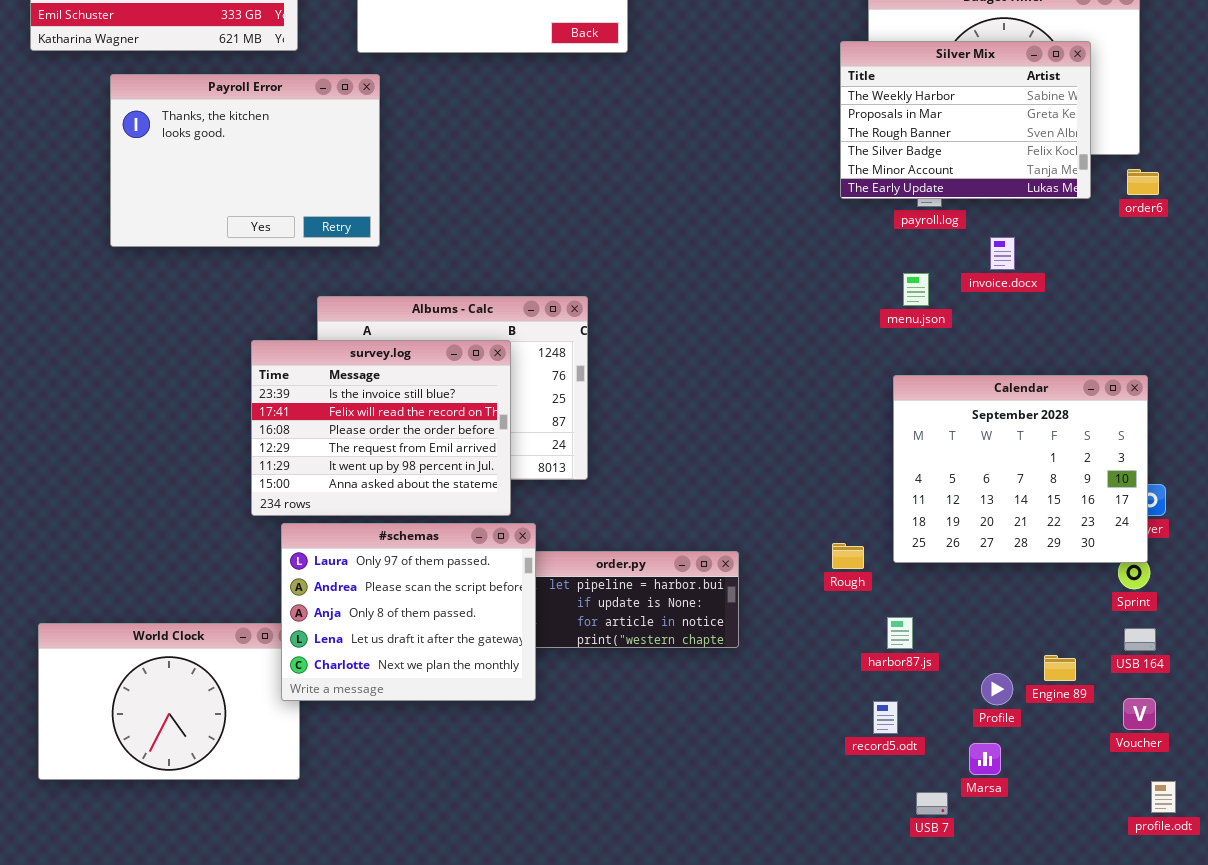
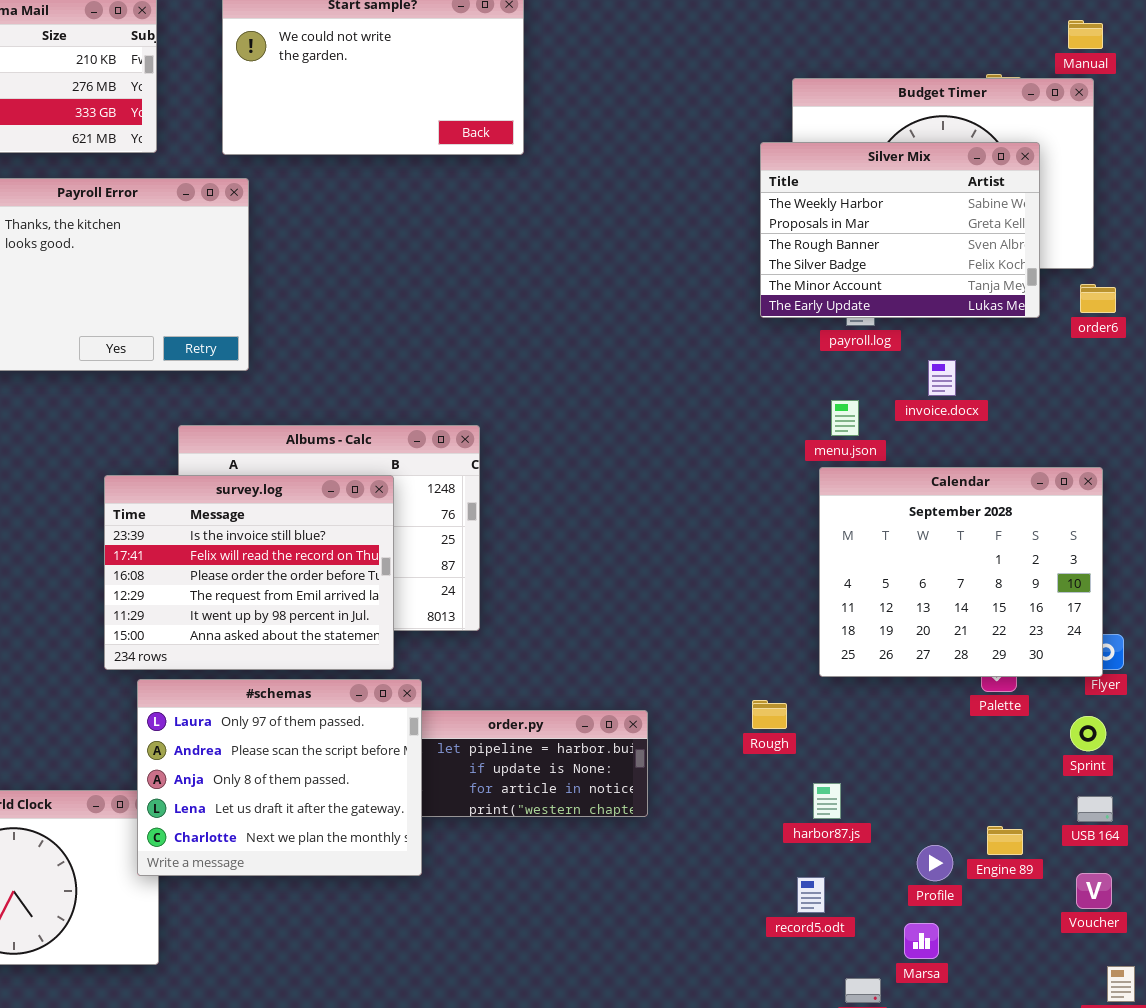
Calendar: [893,375,1148,563] -> [819,467,1103,677], moved

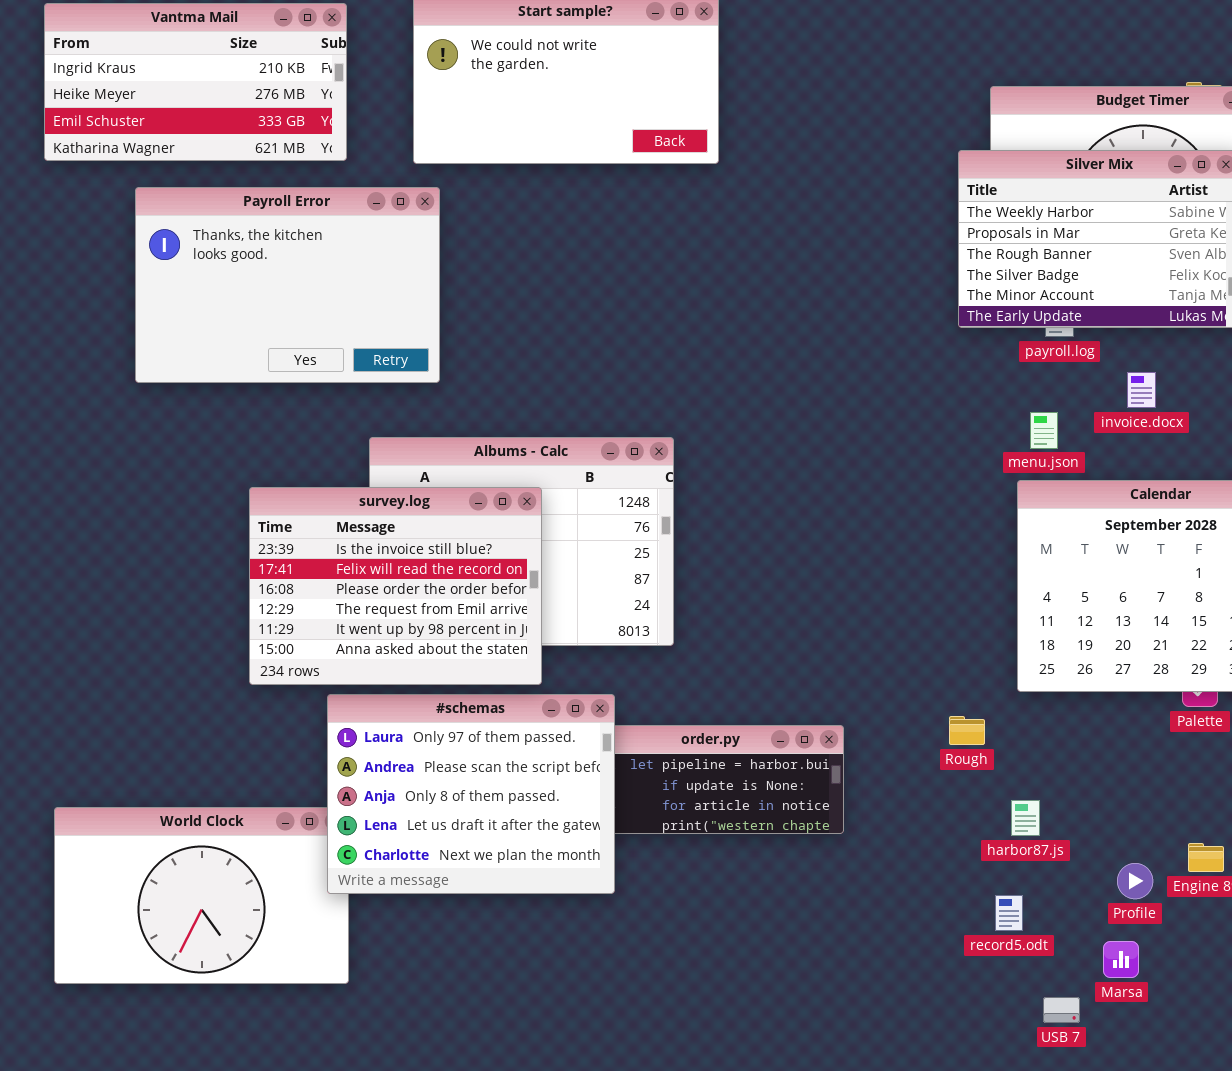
survey.log: [104,475,394,670] -> [249,487,542,685], moved

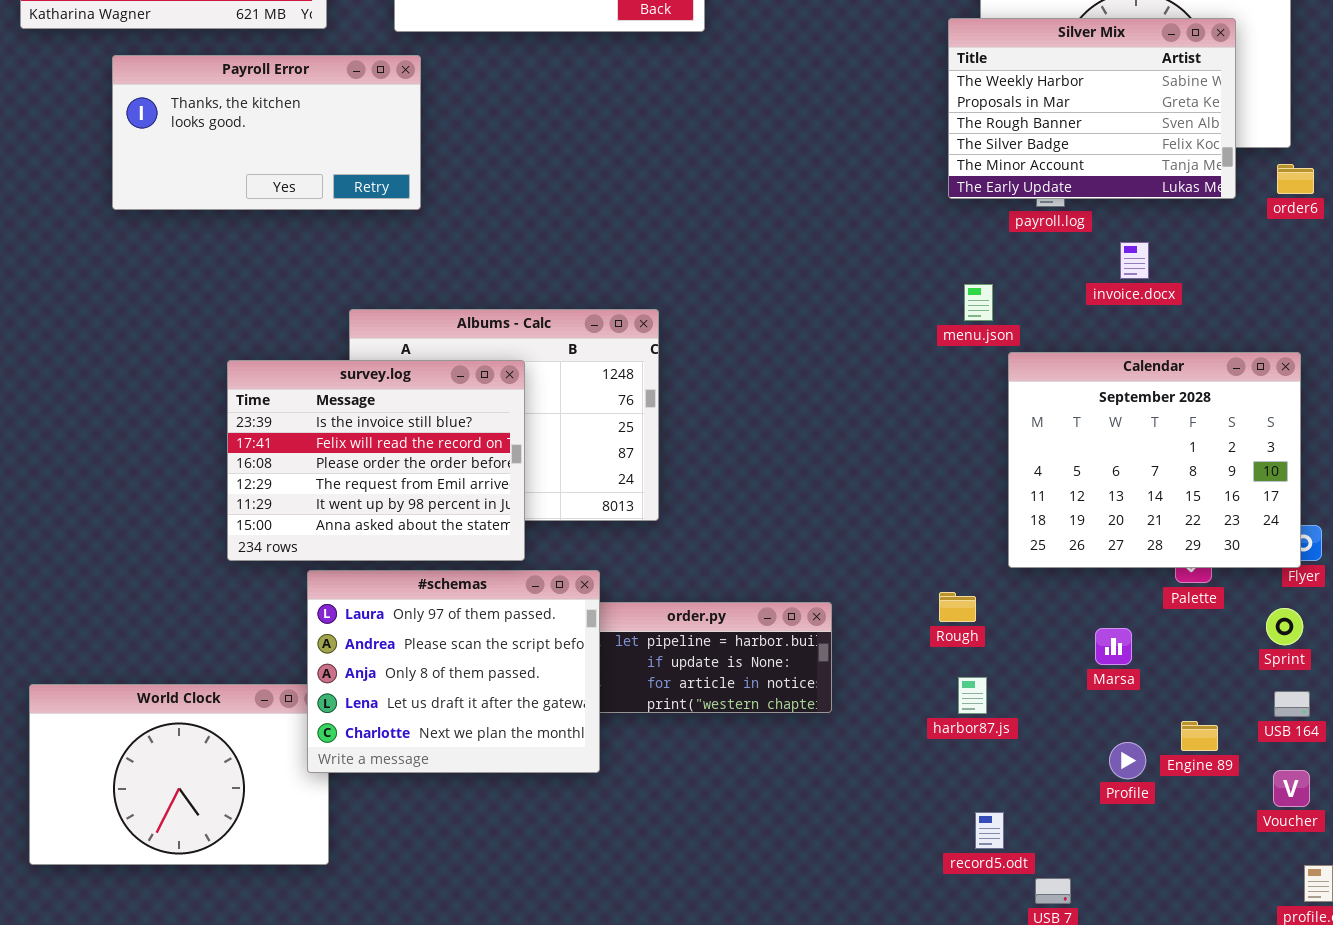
Payroll Error: [135,187,440,383] -> [112,55,421,210], resized
menu.json: [1030,412,1058,449] -> [964,284,993,321], moved
harbor87.js: [1011,800,1040,836] -> [958,677,987,714], moved
record5.odt: [995,895,1023,931] -> [975,812,1004,849], moved
Marsa: [1103,941,1139,978] -> [1095,628,1132,665], moved

